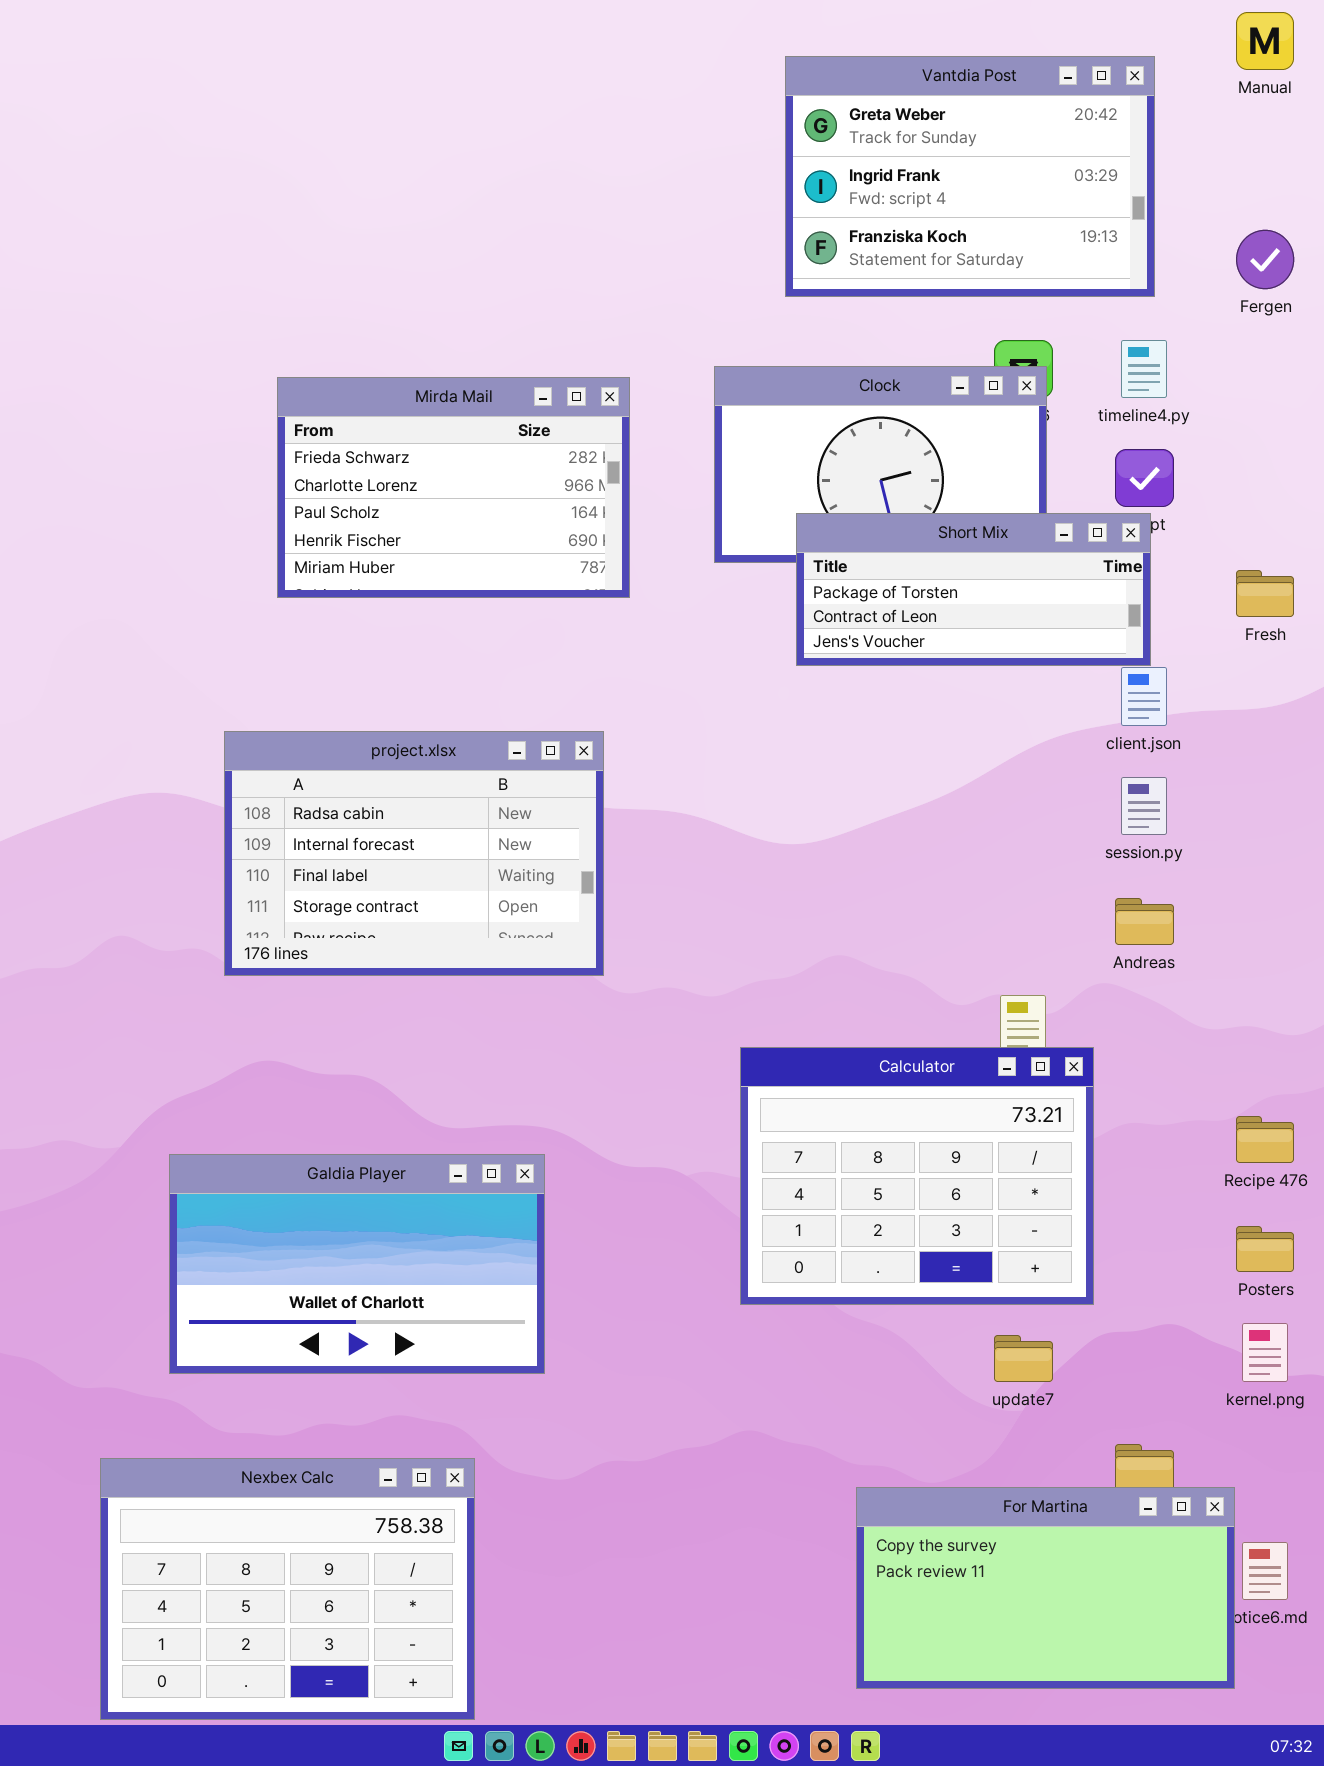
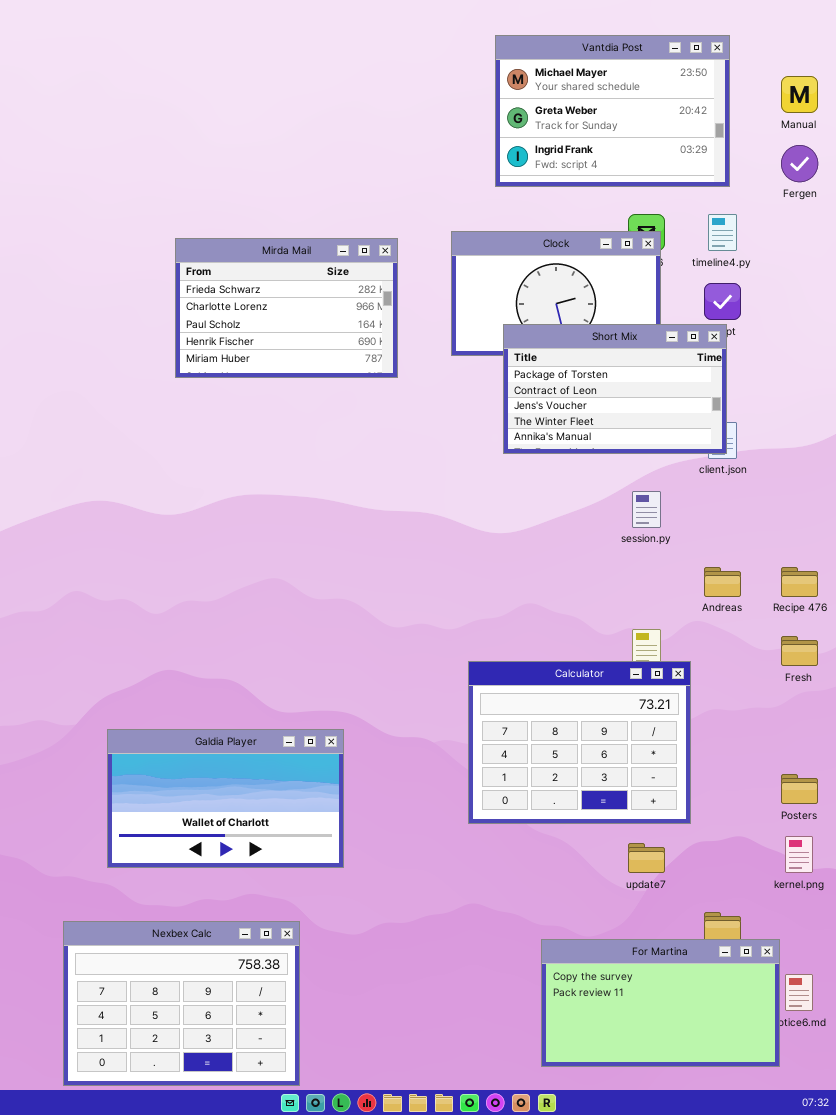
Manual: [1236,12,1294,70] -> [781,76,818,113], moved
Vantdia Post: [785,56,1155,297] -> [495,35,730,187], scrolled up 1 row
Short Mix: [796,513,1151,666] -> [503,324,727,454], resized
Fresh: [1236,570,1294,617] -> [781,636,818,666], moved
project.xlsx: [224,731,604,976] -> none, closed
session.py: [1121,777,1167,835] -> [632,491,661,528], moved
Recipe 476: [1236,1116,1294,1163] -> [781,567,818,597], moved

